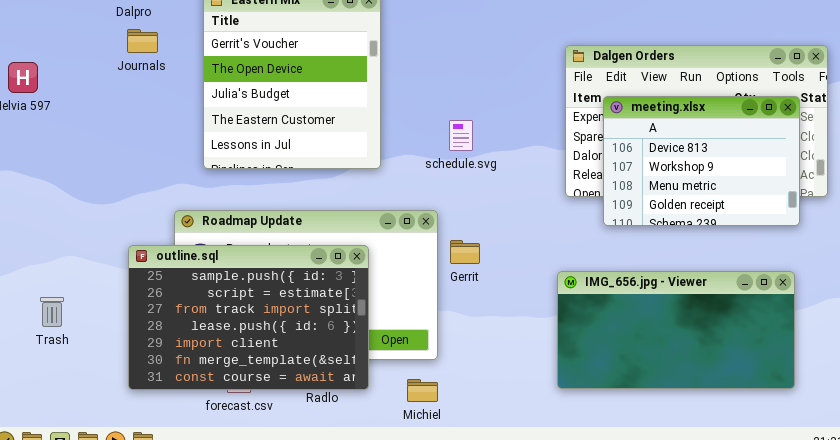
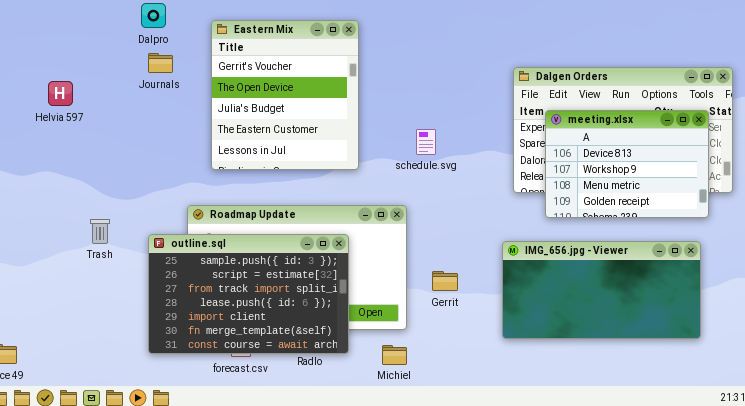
Gerrit: [450,240,480,264] -> [432,271,458,291], moved
IMG_656.jpg - Viewer: [557,271,795,389] -> [502,241,701,339], moved
Trash: [40,297,64,327] -> [90,219,110,244], moved

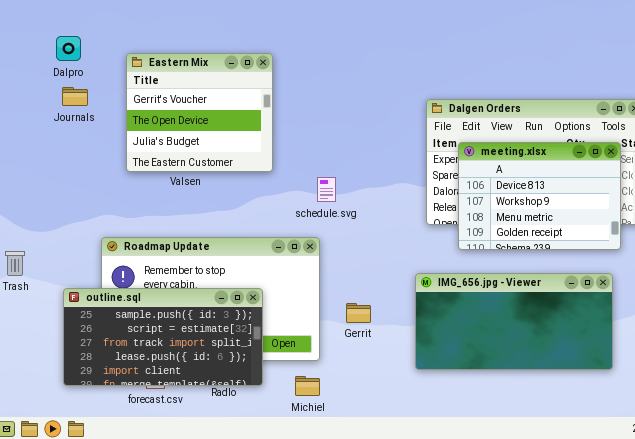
Eastern Mix: [211,20,359,170] -> [126,53,273,172], resized
schedule.svg: [416,129,436,155] -> [317,177,336,202], moved
outline.sql: [148,234,349,354] -> [63,288,263,386], resized

